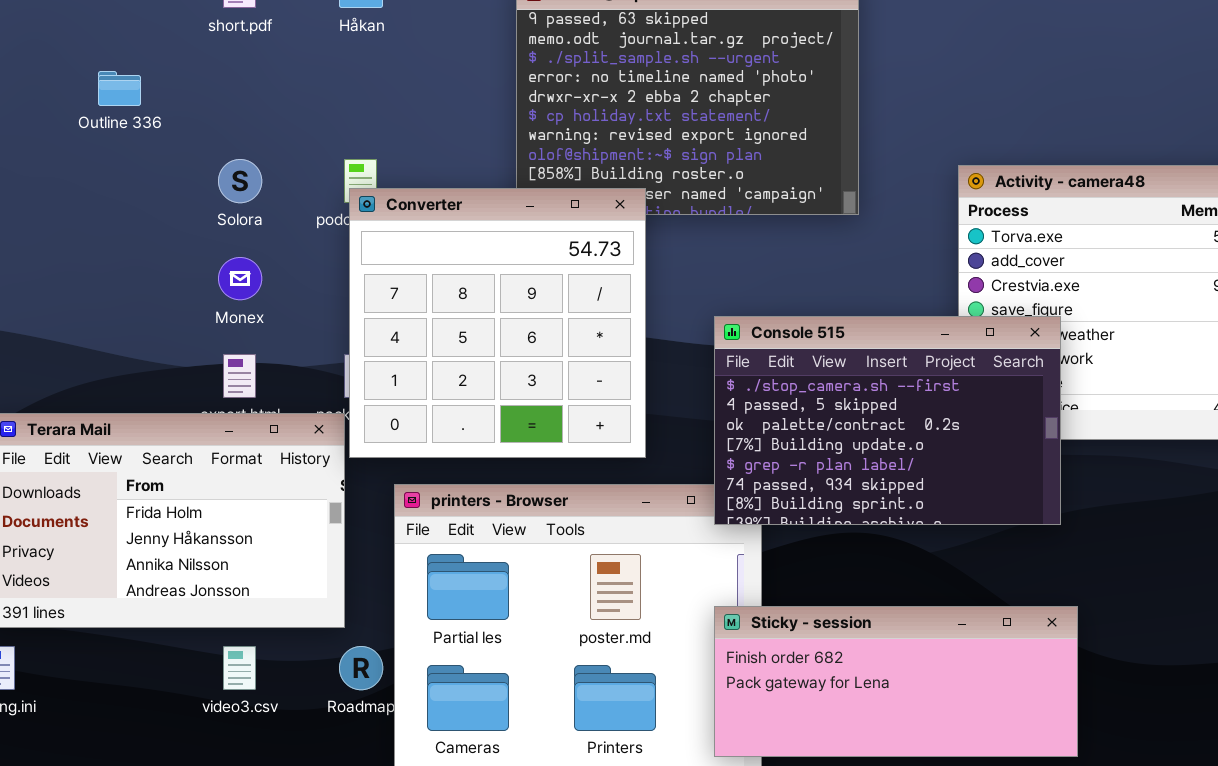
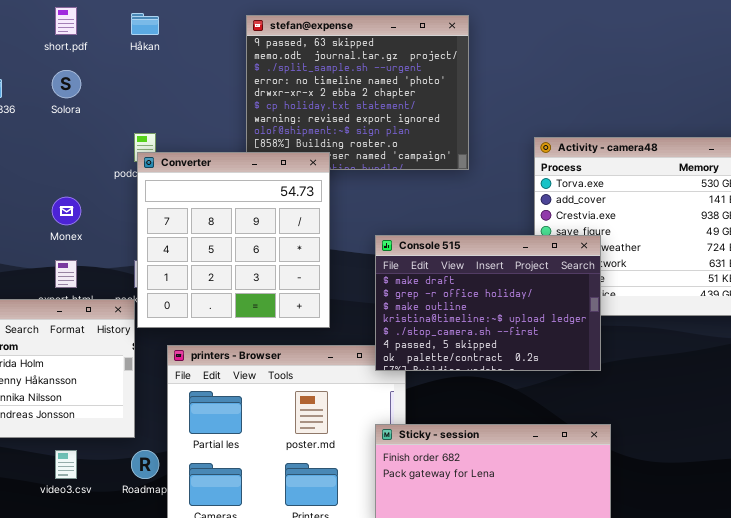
Solora: [218,159,262,203] -> [52,70,81,98], moved
Console 515: [714,316,1061,525] -> [375,235,601,371], scrolled up 4 rows

